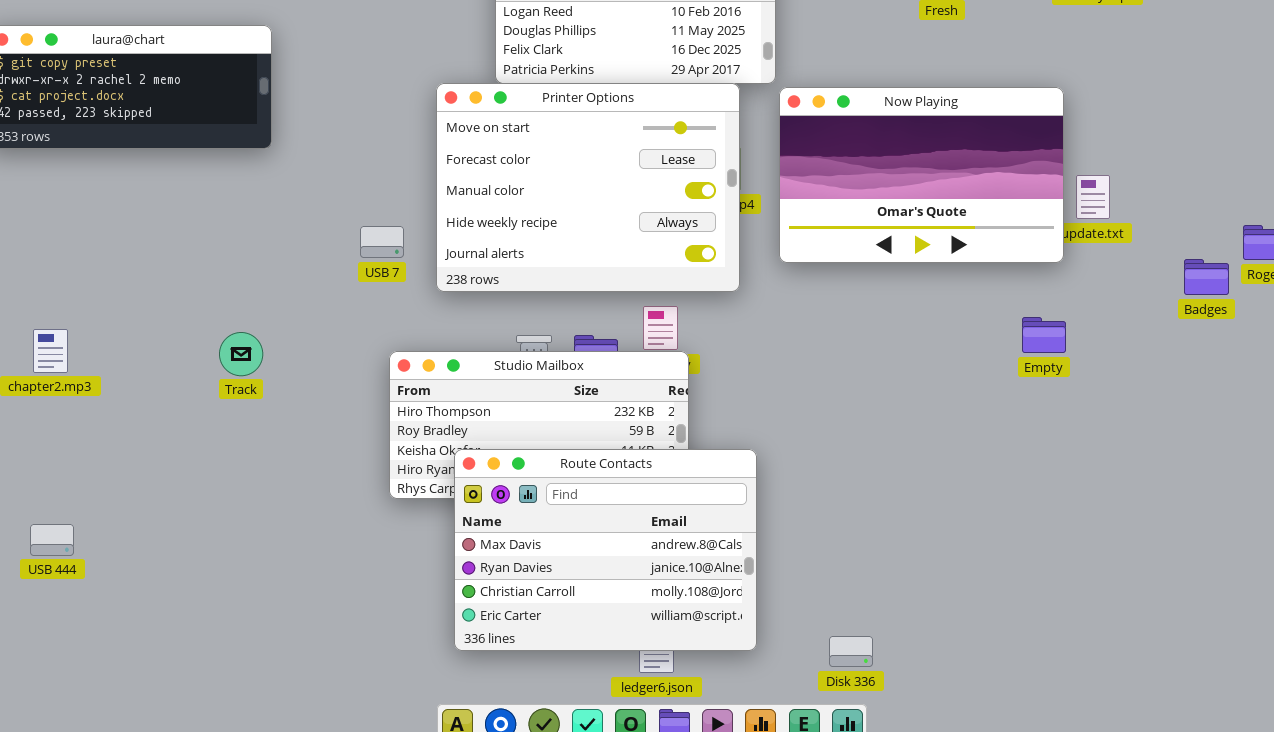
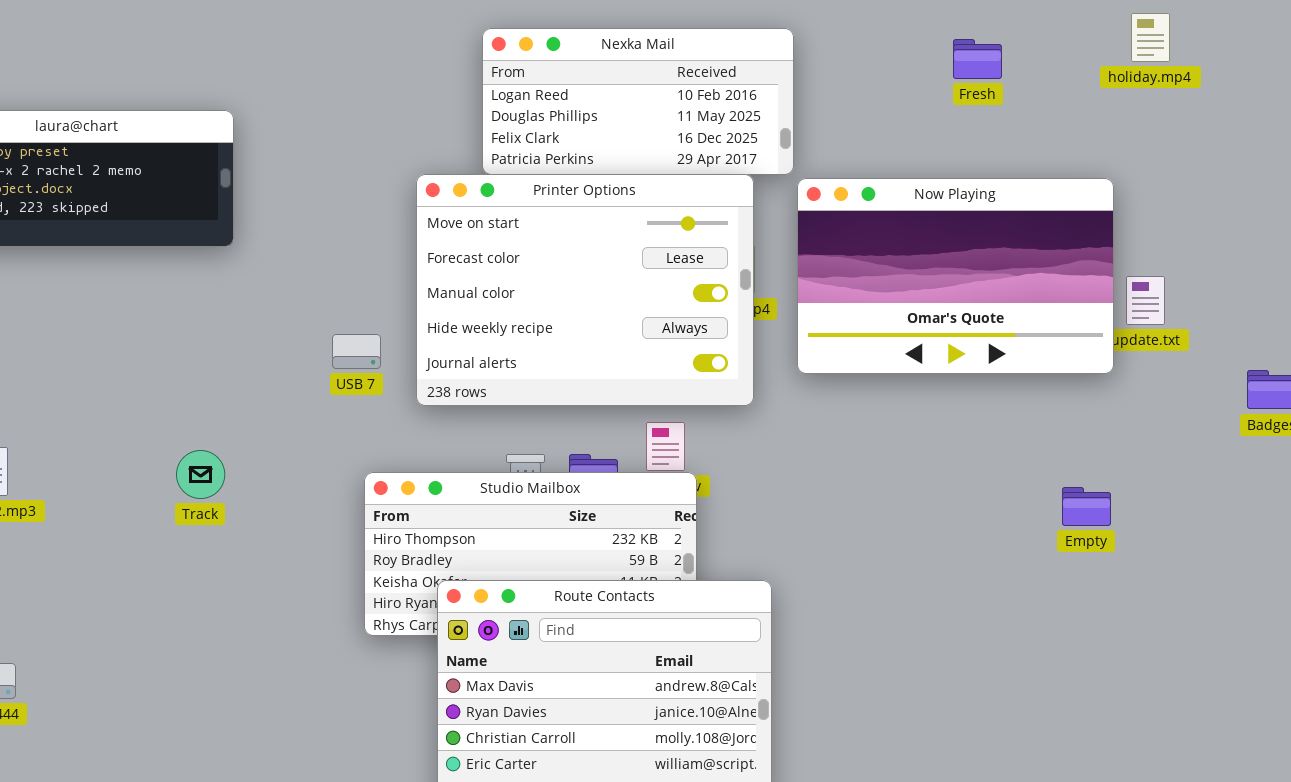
Empty: [1022,317,1066,353] -> [1062,487,1111,526], moved

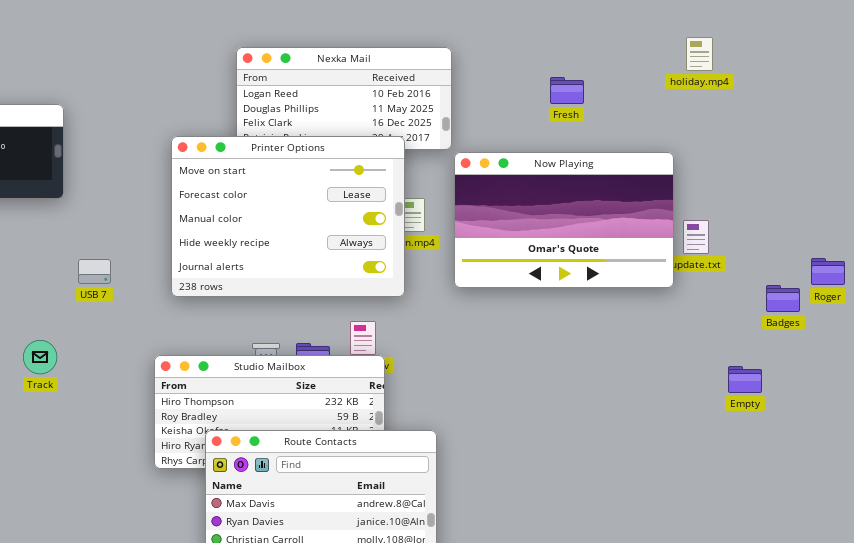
Fresh: [953,39,1002,79] -> [550,77,584,104], moved
Printer Options: [416,174,754,406] -> [171,136,405,297], moved
USB 7: [332,334,381,369] -> [78,259,111,284], moved
Empty: [1062,487,1111,526] -> [728,366,762,393], moved

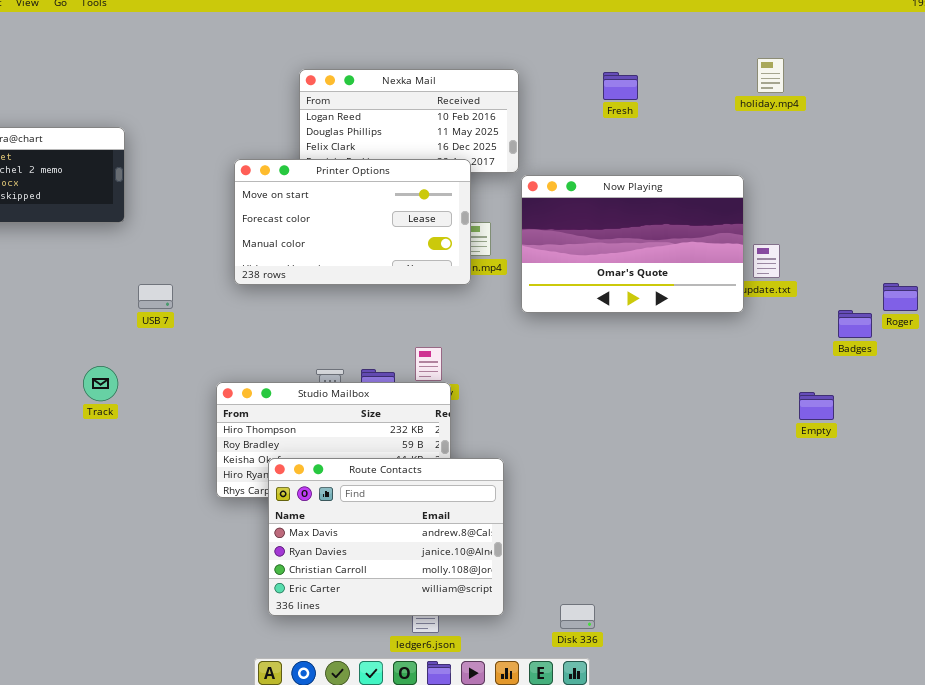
Fresh: [550,77,584,104] -> [603,72,638,100], moved
Printer Options: [171,136,405,297] -> [234,159,471,285], resized

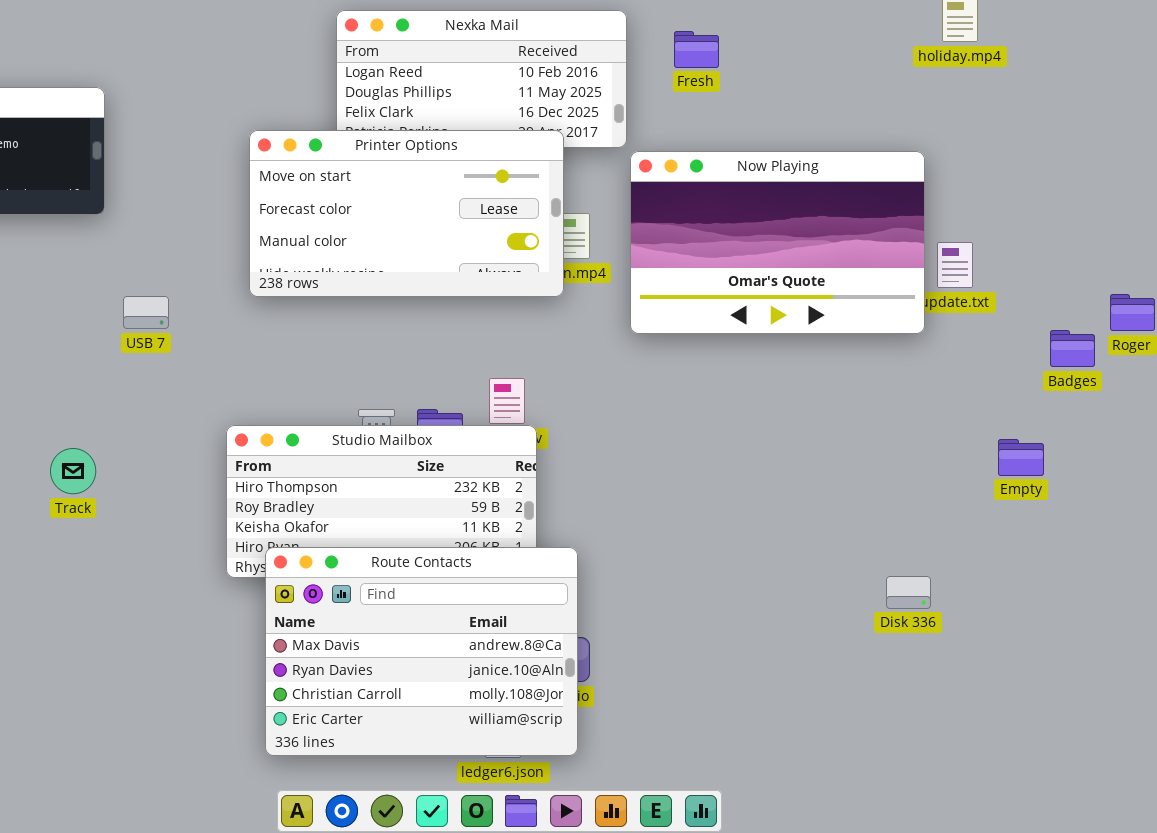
Fresh: [603,72,638,100] -> [674,31,719,68], moved
Track: [83,366,118,401] -> [50,448,96,494], moved
Route Contacts: [268,458,504,616] -> [265,547,578,756], moved
Disk 336: [560,604,595,629] -> [886,576,931,609], moved

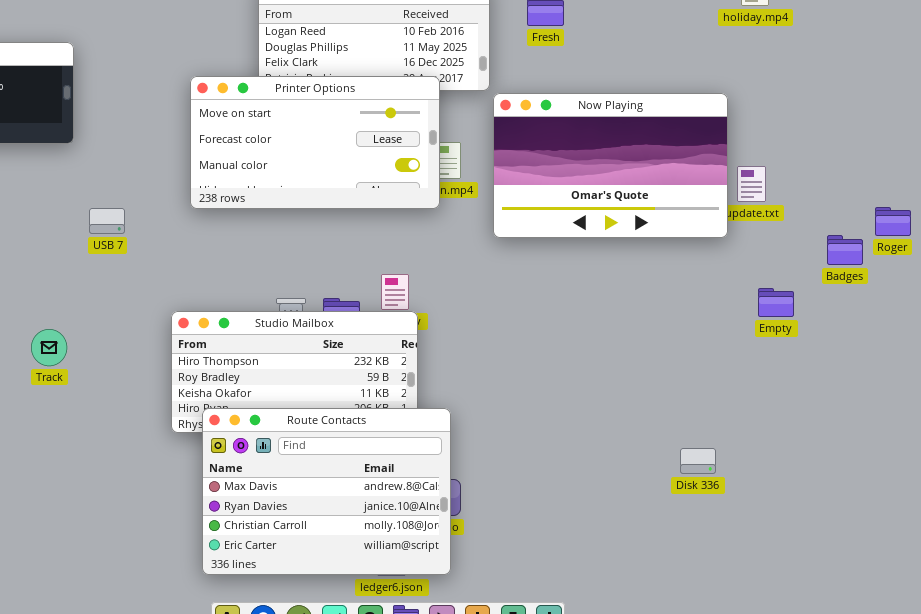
Empty: [998,439,1044,476] -> [758,288,794,317], moved
Disk 336: [886,576,931,609] -> [680,448,716,474], moved

